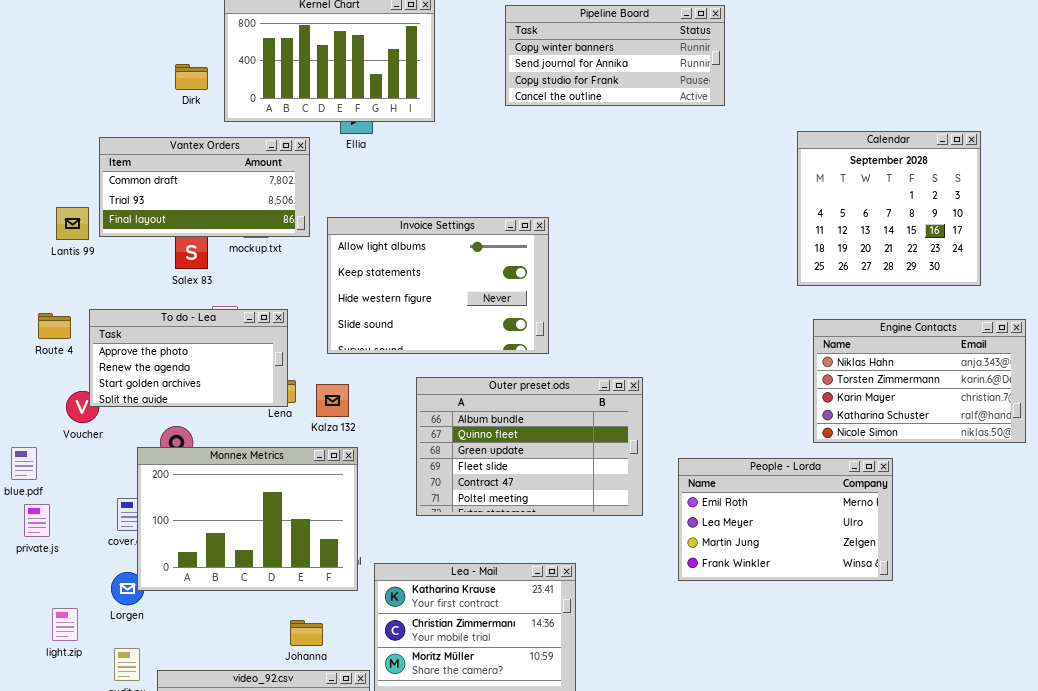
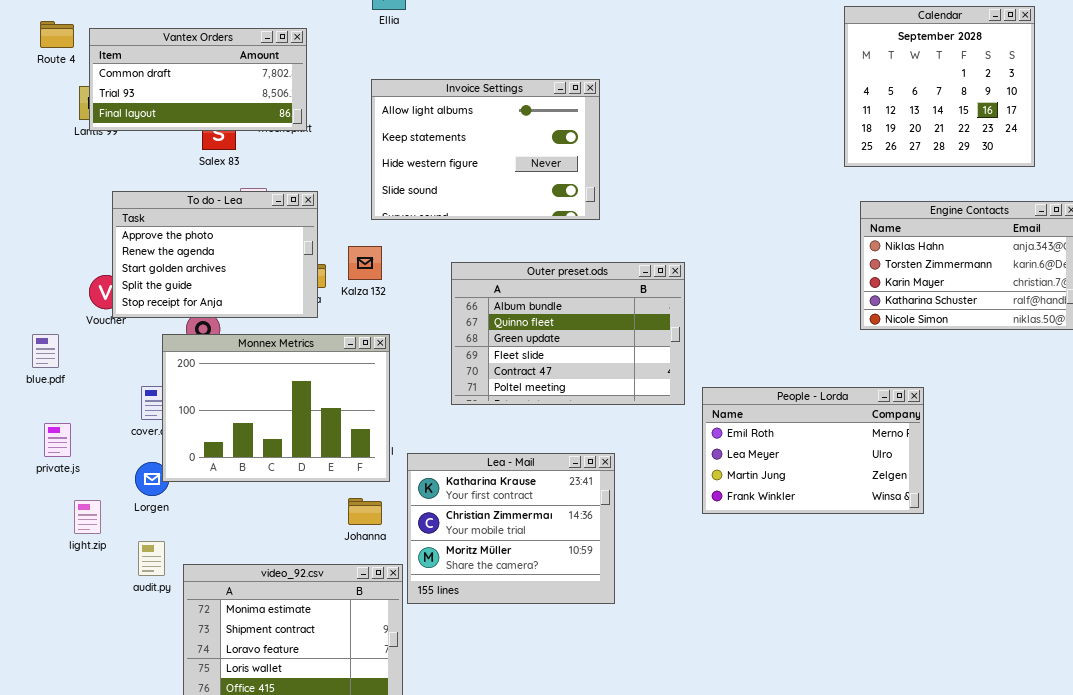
Vantex Orders: [99,137,310,237] -> [89,28,307,131], moved
Invoice Settings: [327,217,549,354] -> [371,79,600,220], moved
To do - Lea: [89,309,288,407] -> [112,191,318,318], resized
Route 4: [38,313,71,339] -> [40,21,74,48], moved
Kalza 132: [316,384,349,417] -> [348,246,382,280], moved
People - Lorda: [678,458,893,581] -> [702,387,924,514], moved
private.js: [24,504,50,537] -> [44,423,71,457], moved
Johanna: [290,620,323,646] -> [348,498,382,525], moved

